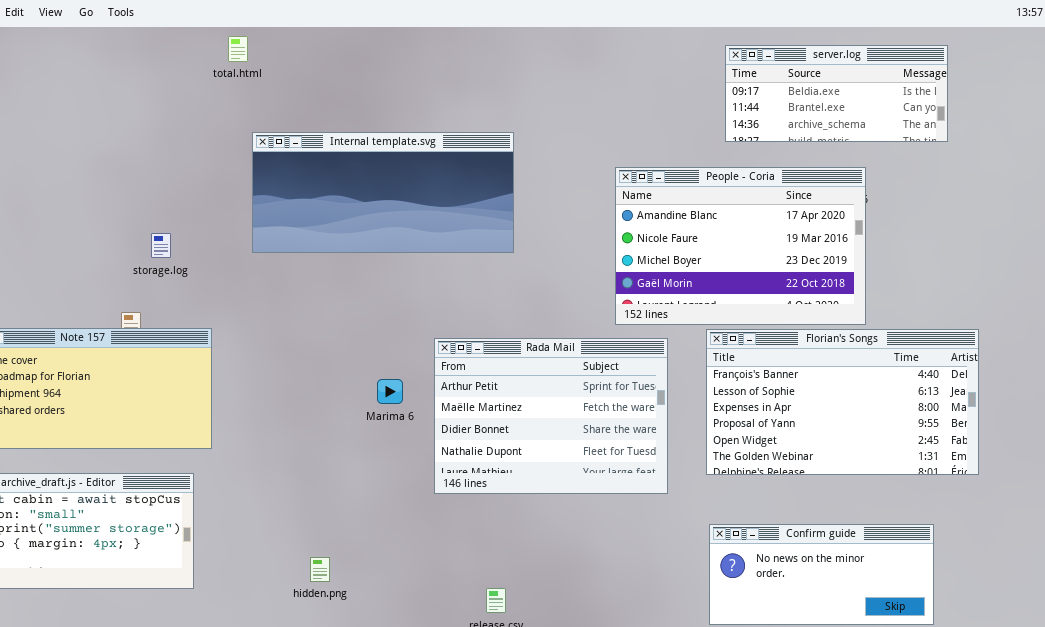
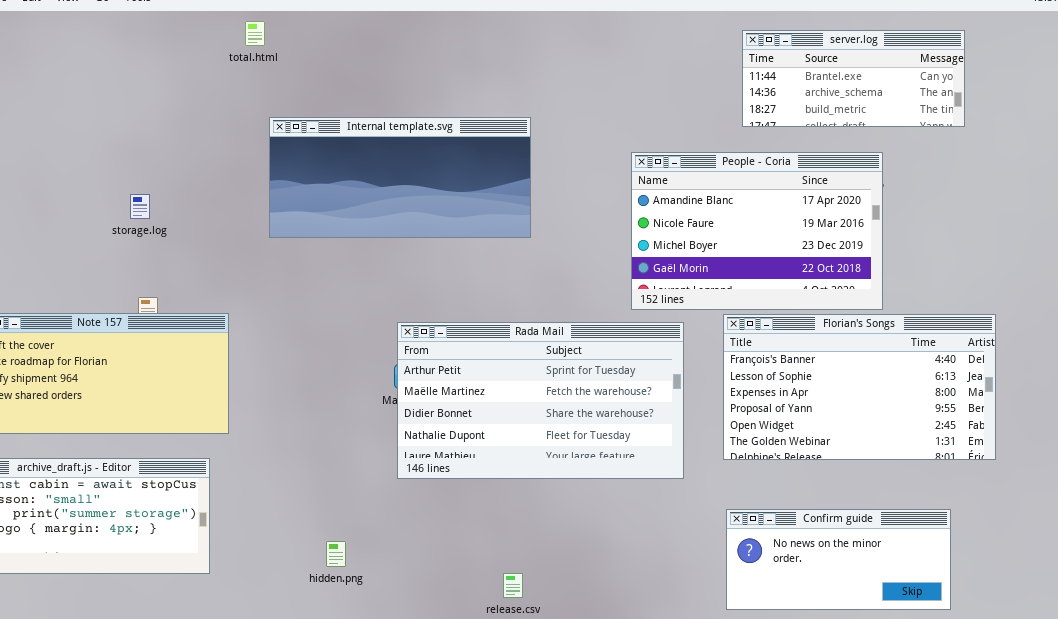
server.log: [725,45,948,142] -> [742,30,965,127], scrolled down 1 row
storage.log: [151,233,171,258] -> [130,194,150,219], moved
Rada Mail: [434,338,668,494] -> [397,322,684,479], resized

